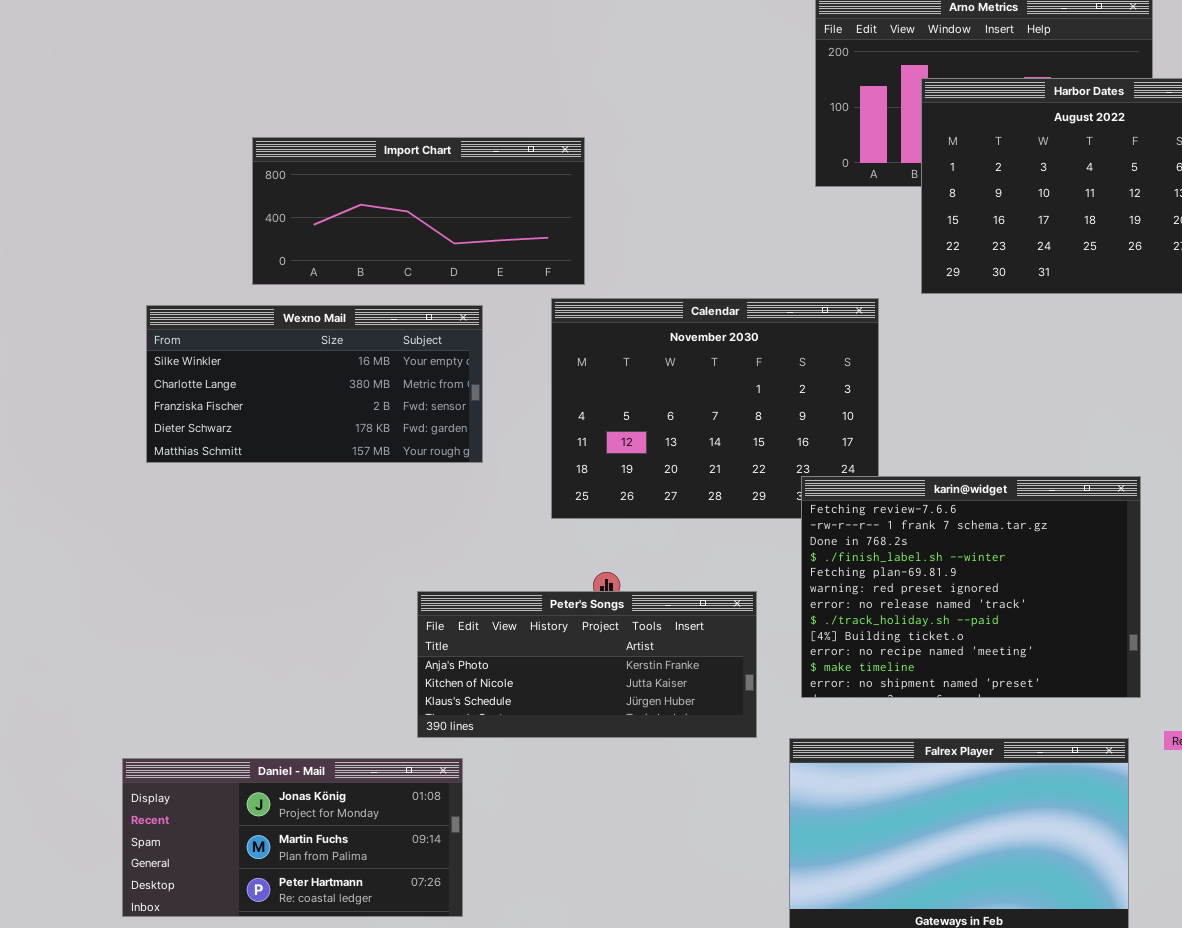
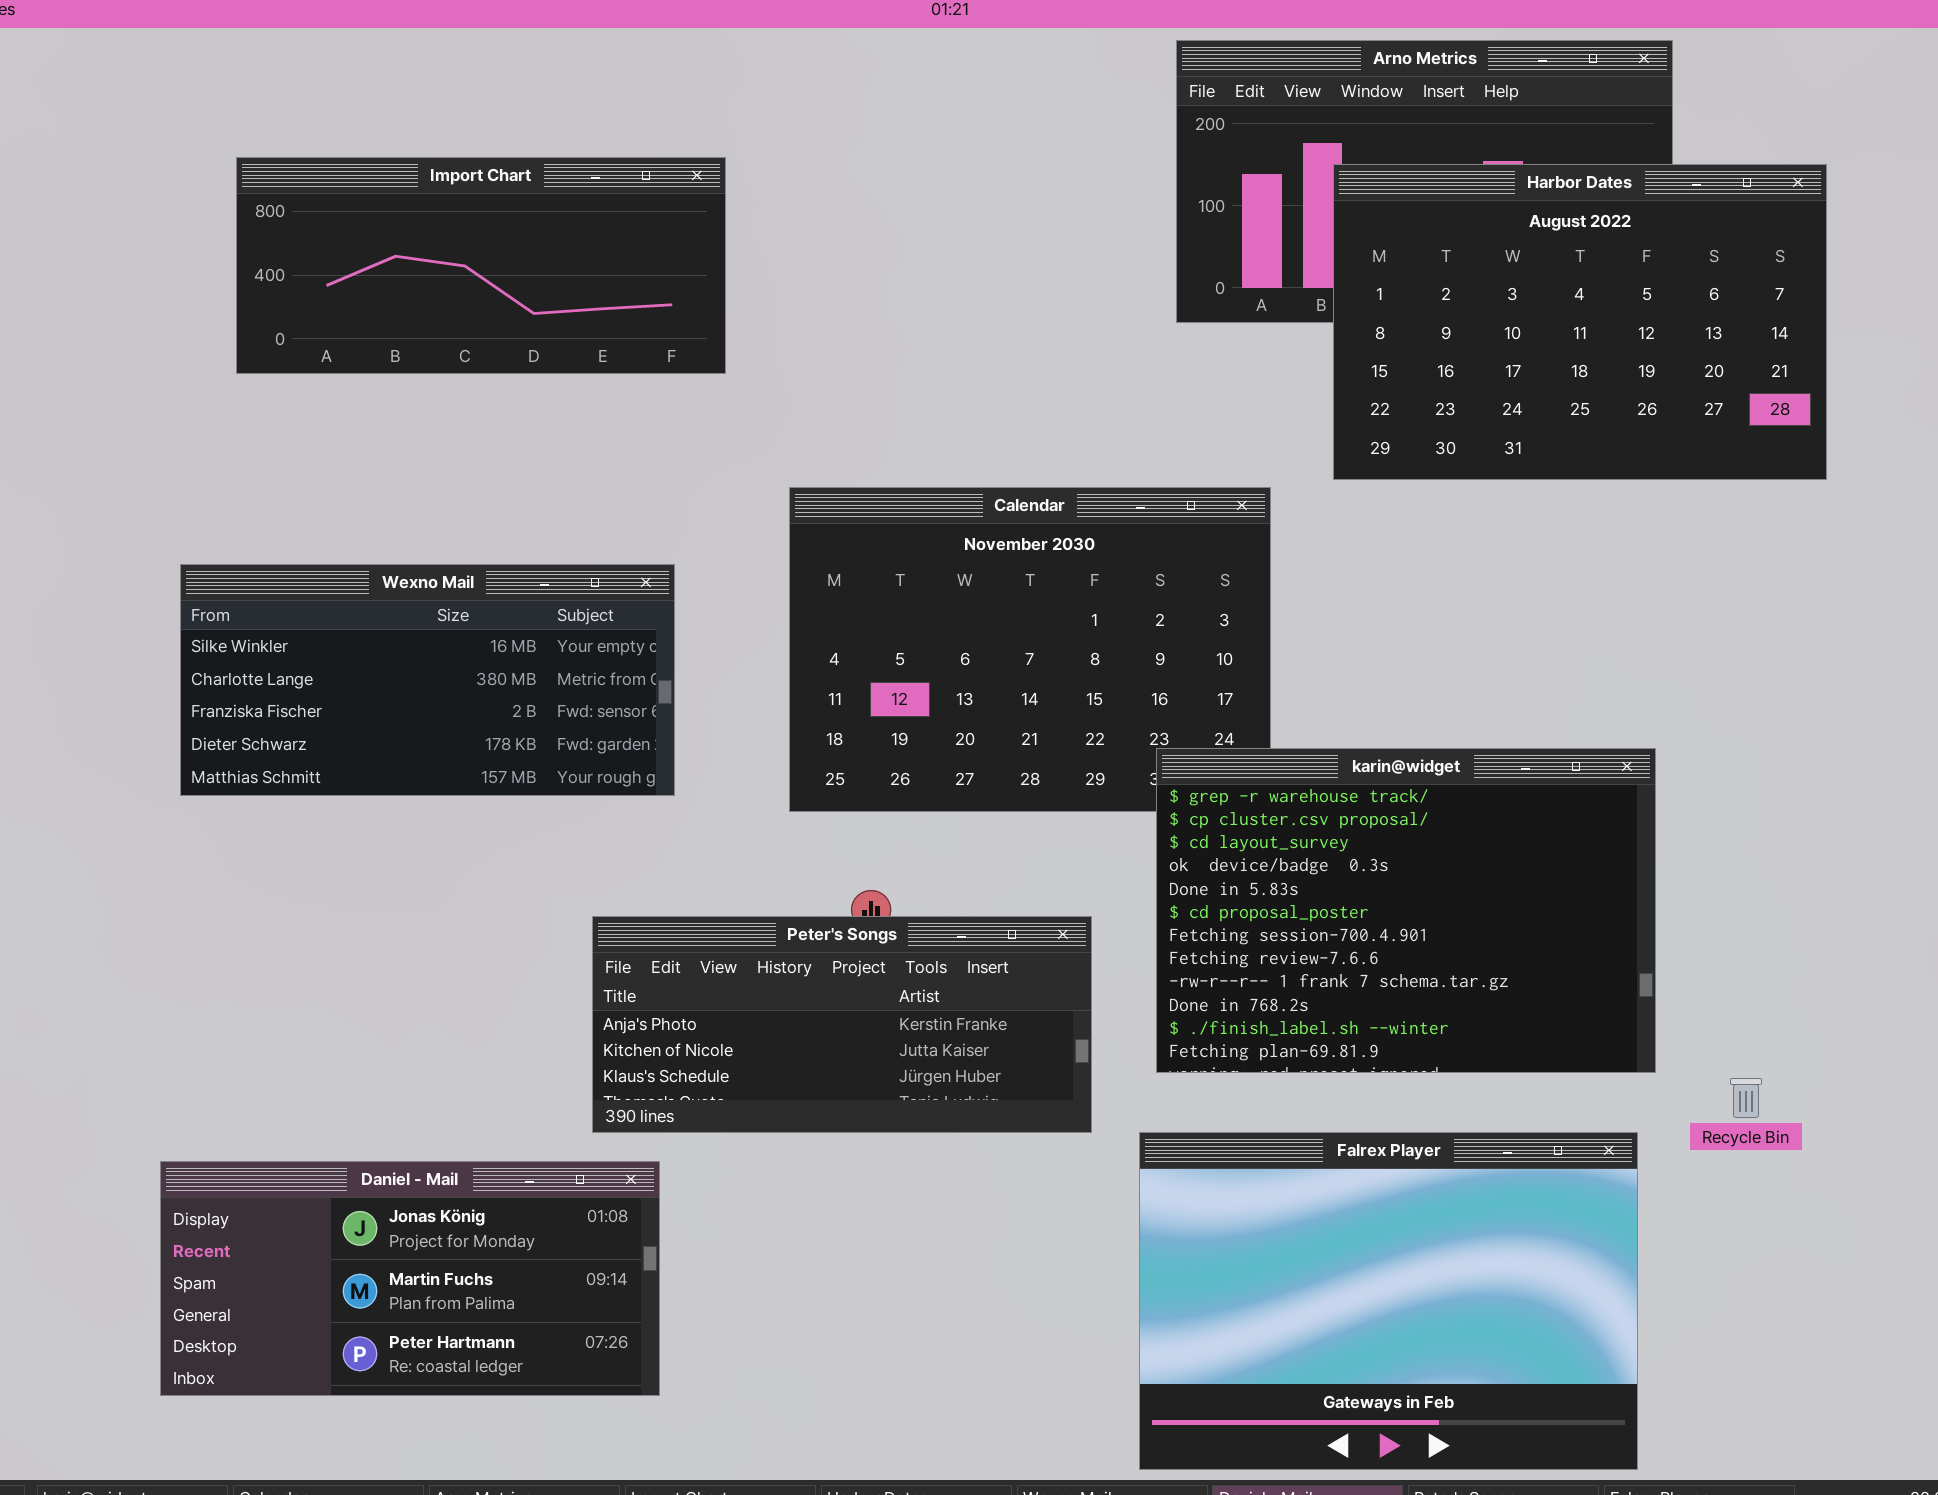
Import Chart: [252,137,585,285] -> [236,157,726,374], moved
Wexno Mail: [146,305,483,463] -> [180,564,675,796], moved
karin@widget: [801,476,1141,698] -> [1156,748,1656,1073], scrolled up 7 rows

